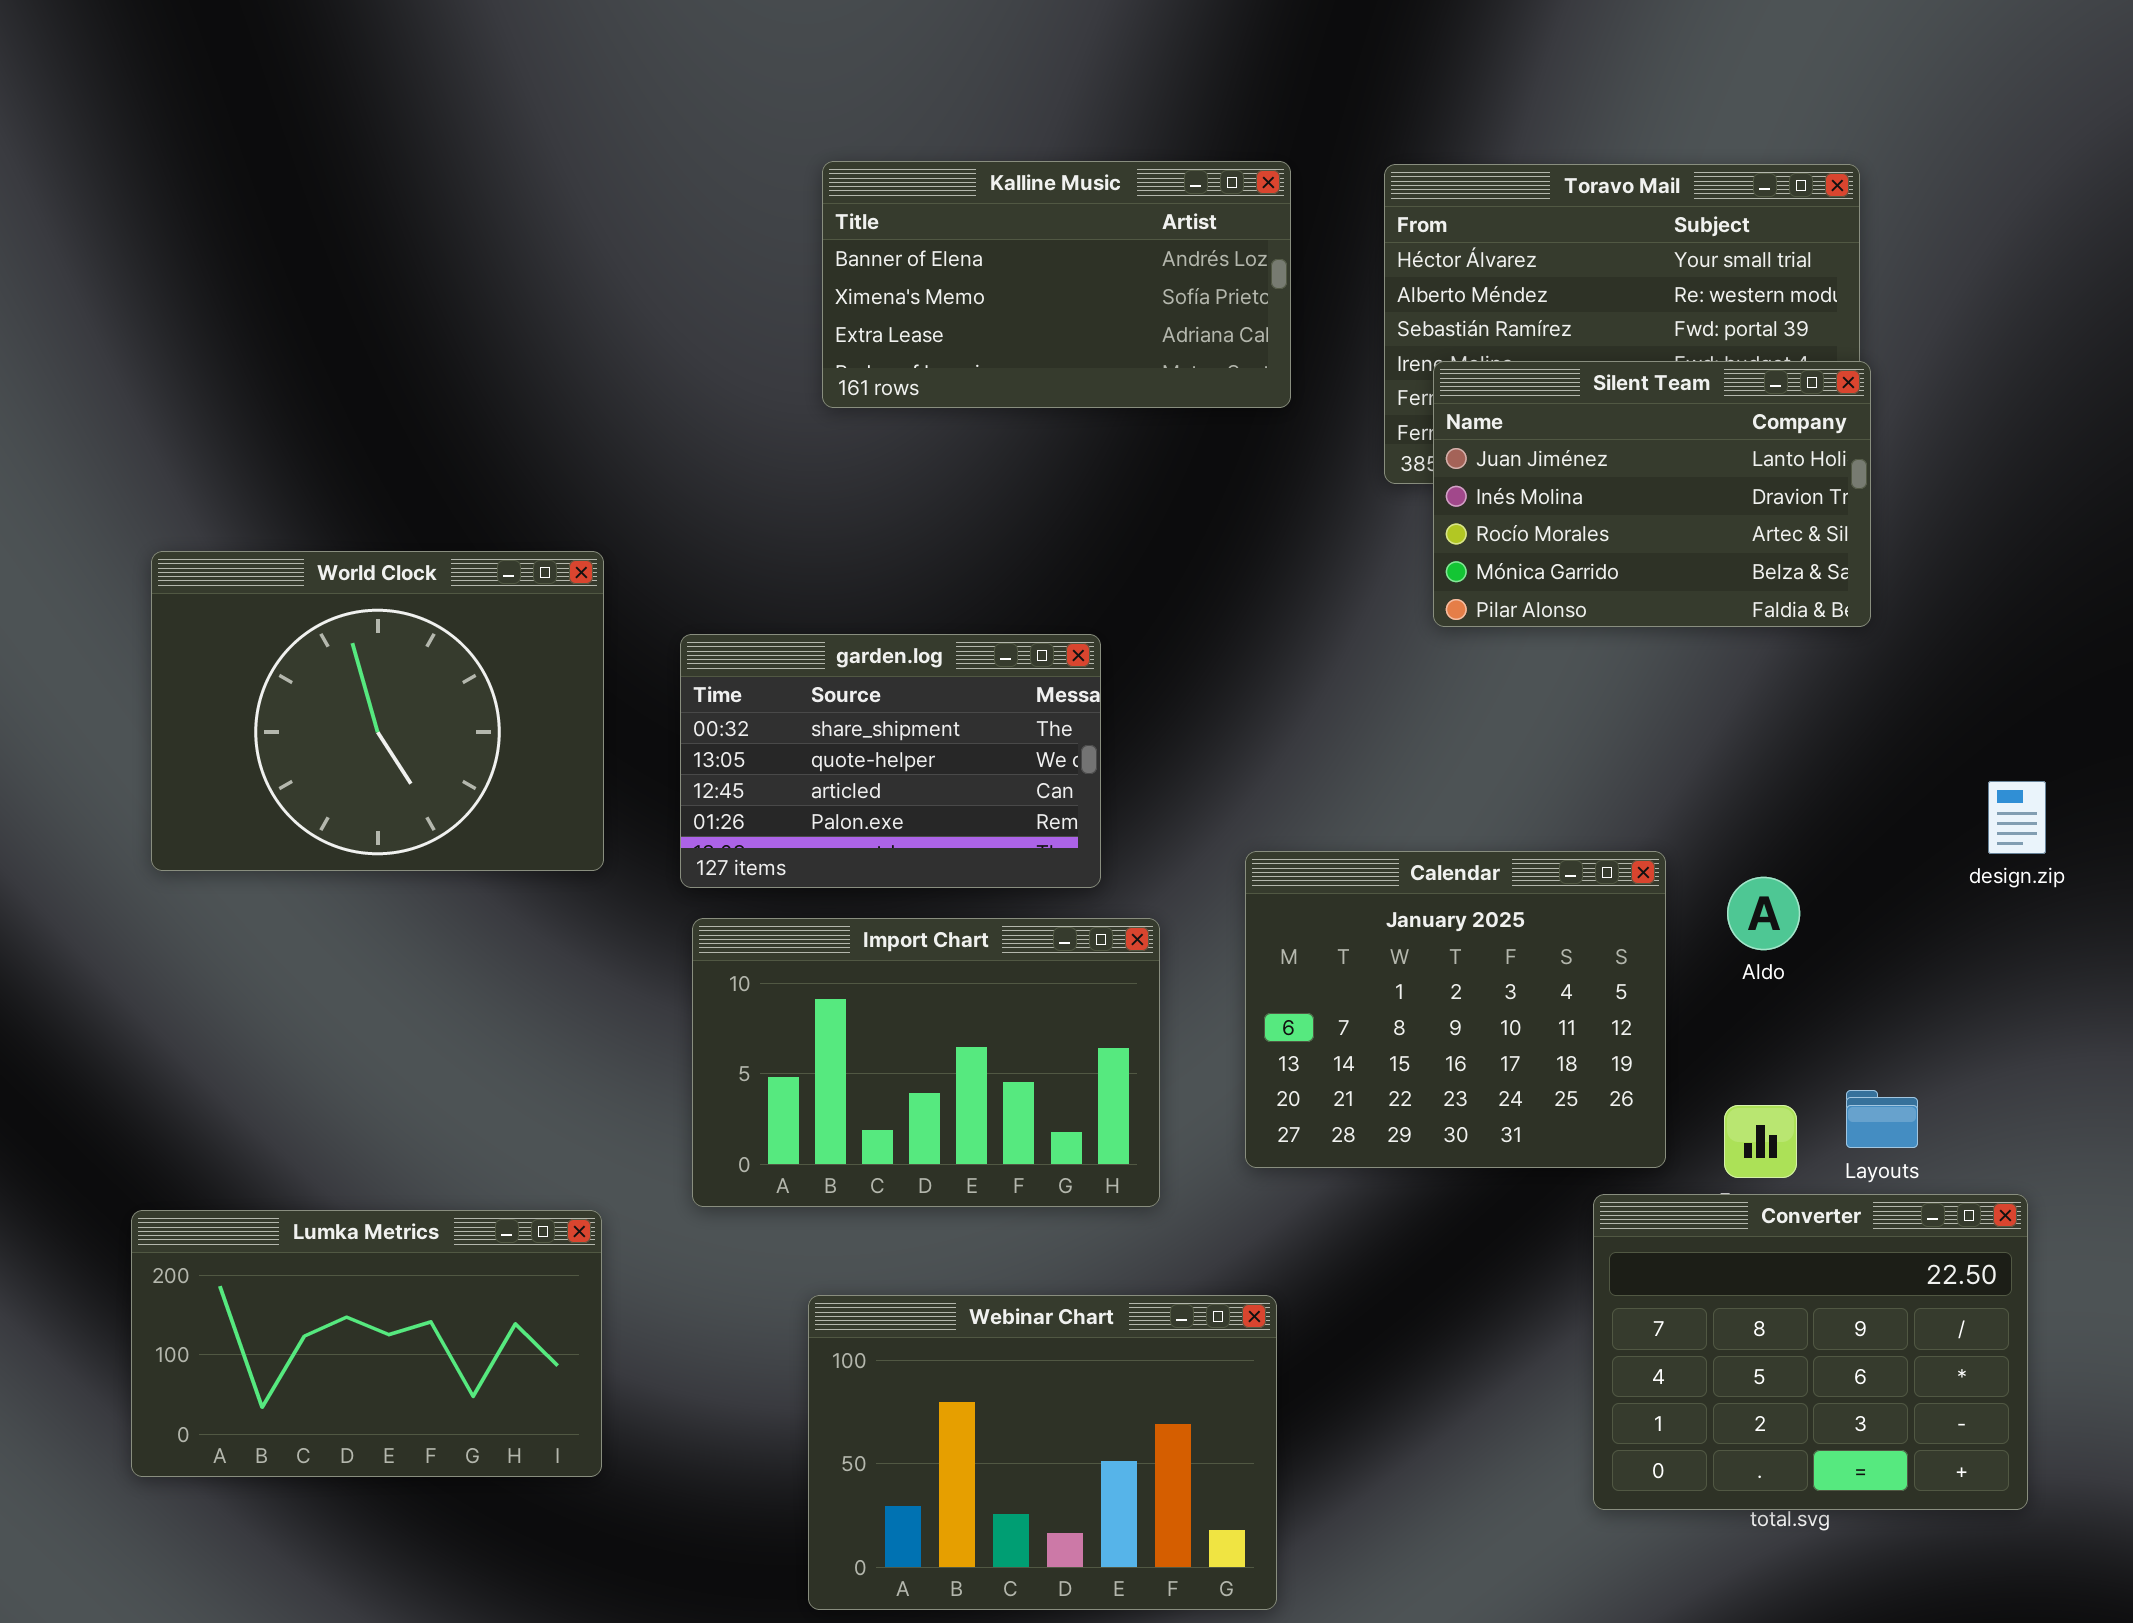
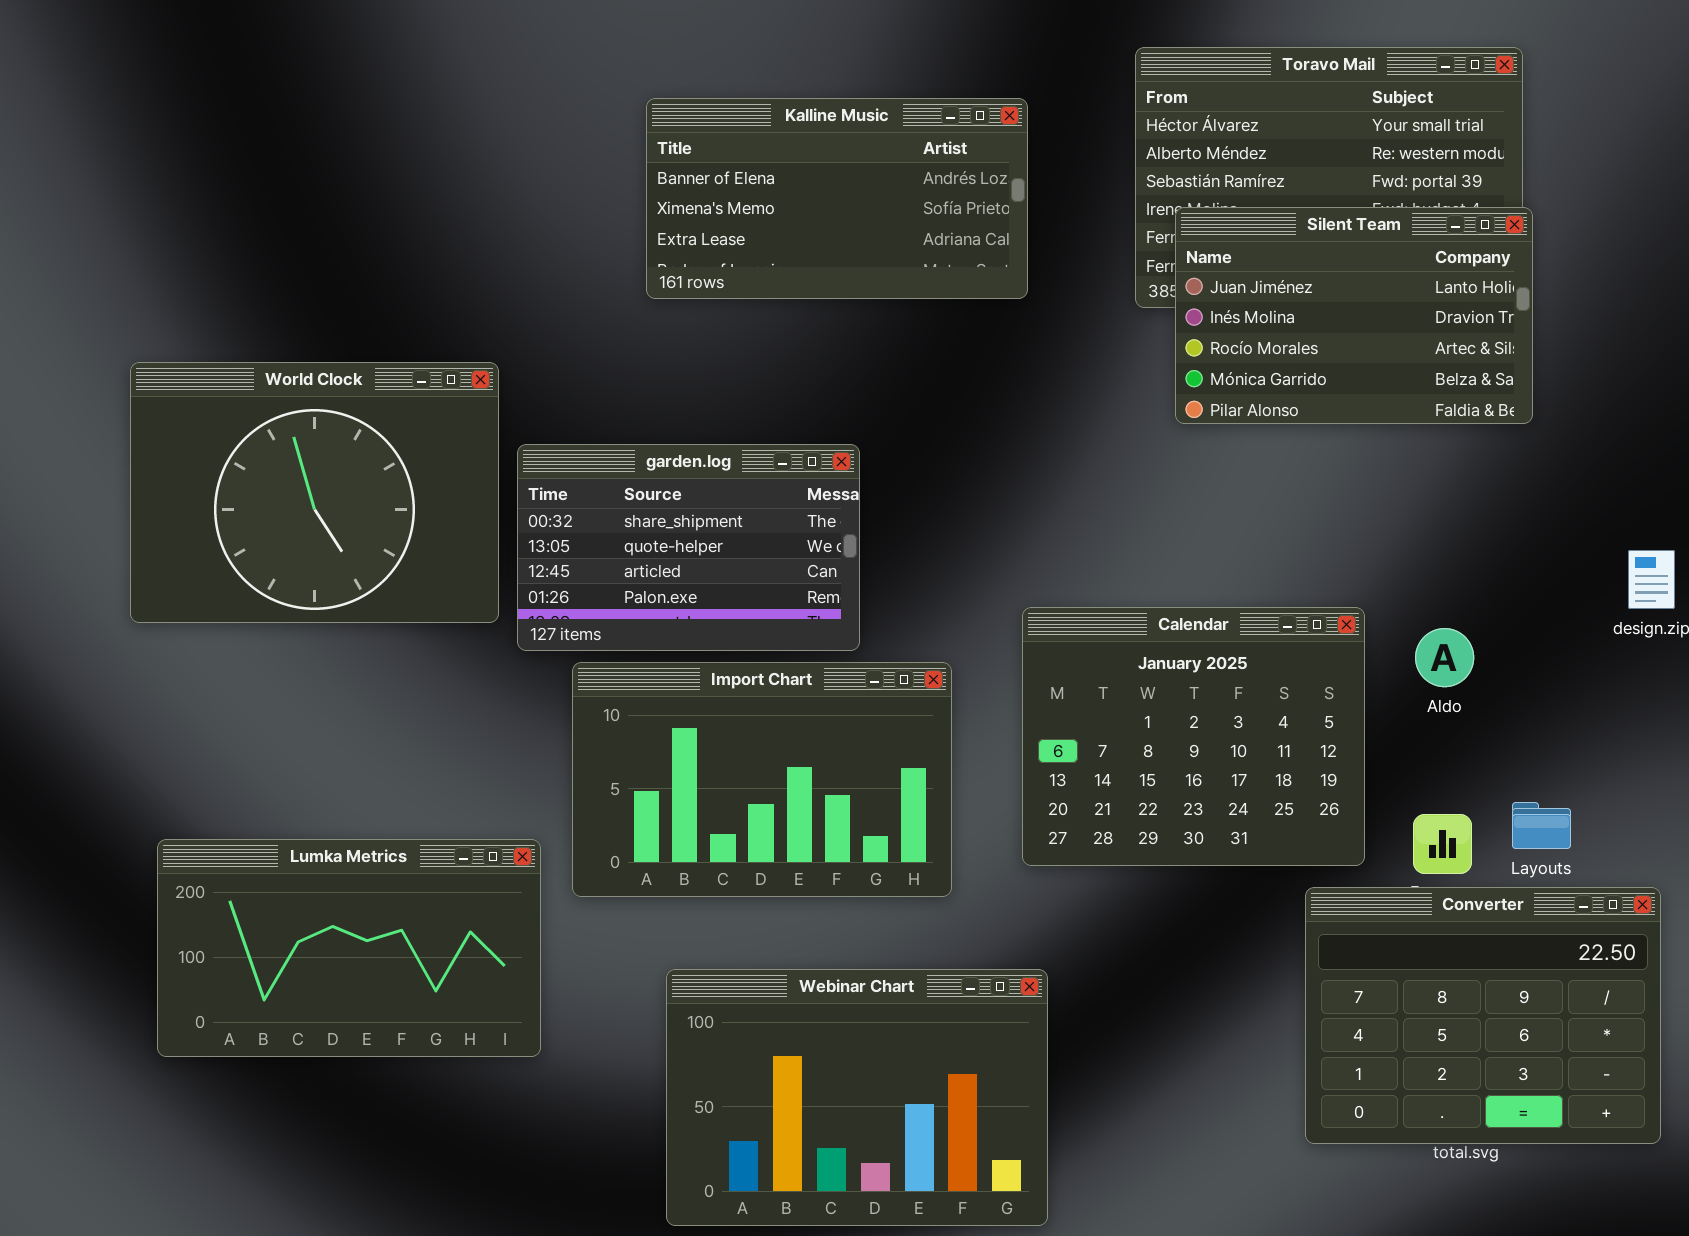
Kalline Music: [822,161,1291,408] -> [646,98,1028,299], moved
garden.log: [680,634,1101,888] -> [517,444,860,651], moved
Lumka Metrics: [131,1210,602,1477] -> [157,839,541,1057], moved

